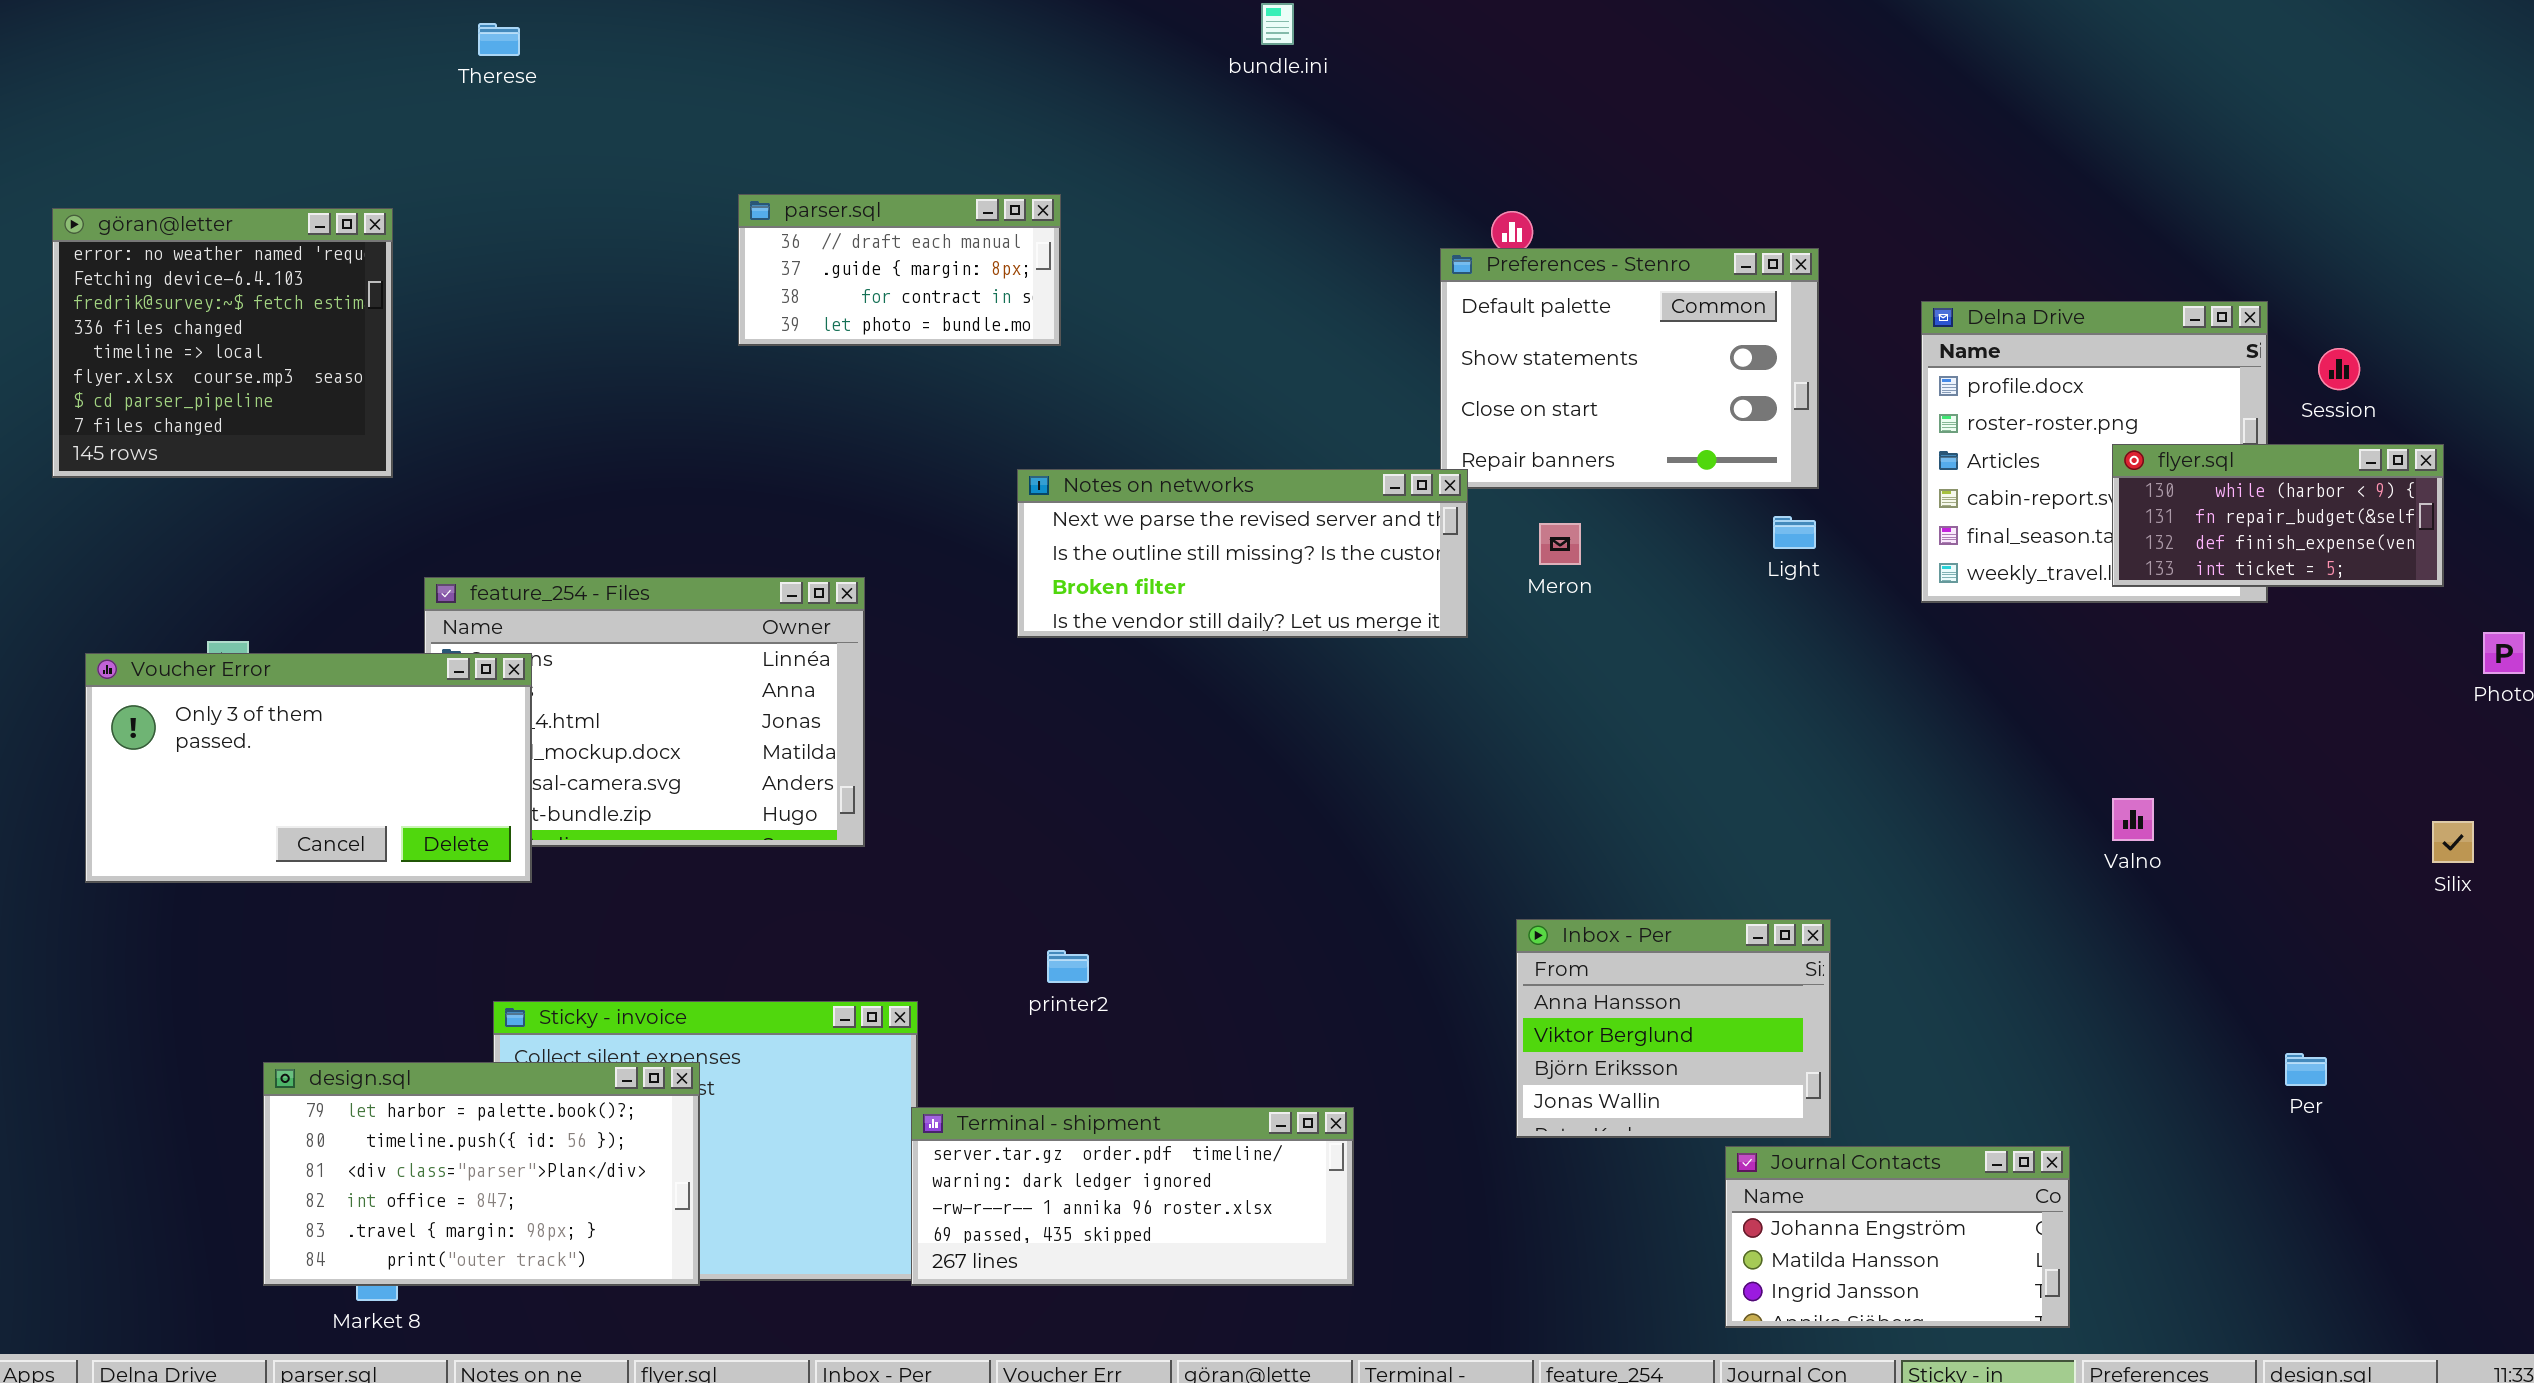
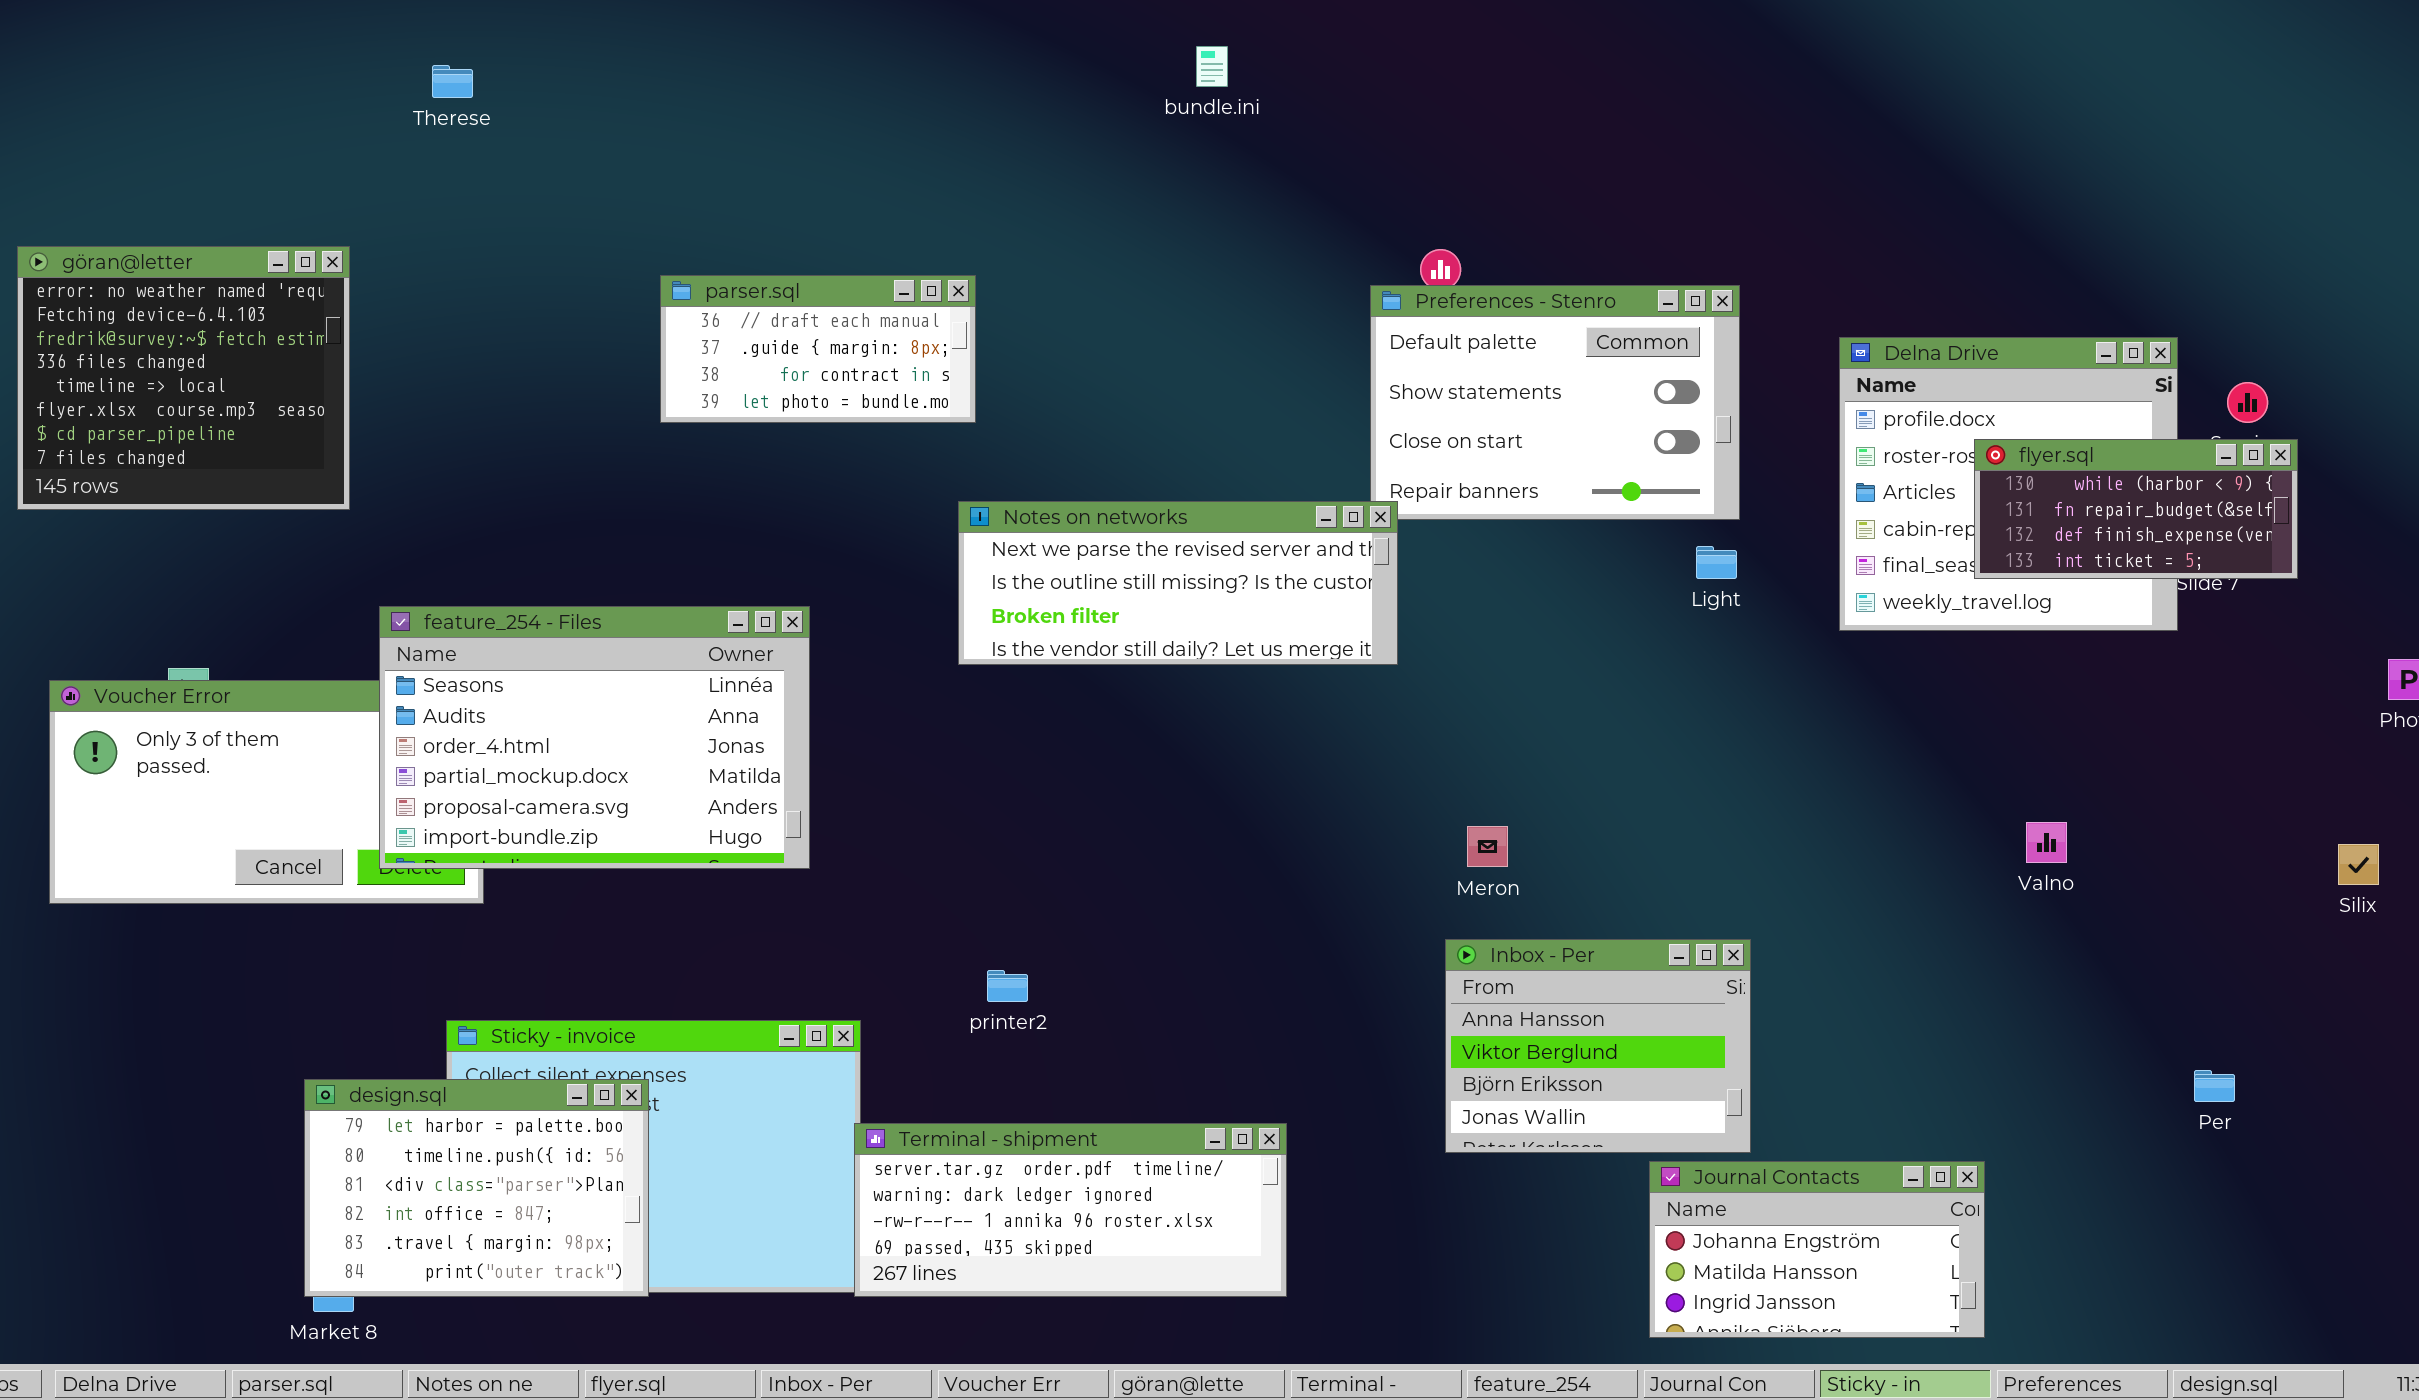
parser.sql: [738,194,1061,346] -> [660,275,976,423], moved
flyer.sql: [2112,444,2444,587] -> [1974,439,2298,579], moved
Meron: [1539,523,1581,565] -> [1467,826,1508,867], moved
feature_254 - Files: [424,577,865,847] -> [379,606,810,869], raised
design.sql: [263,1062,700,1286] -> [304,1079,649,1297], resized

